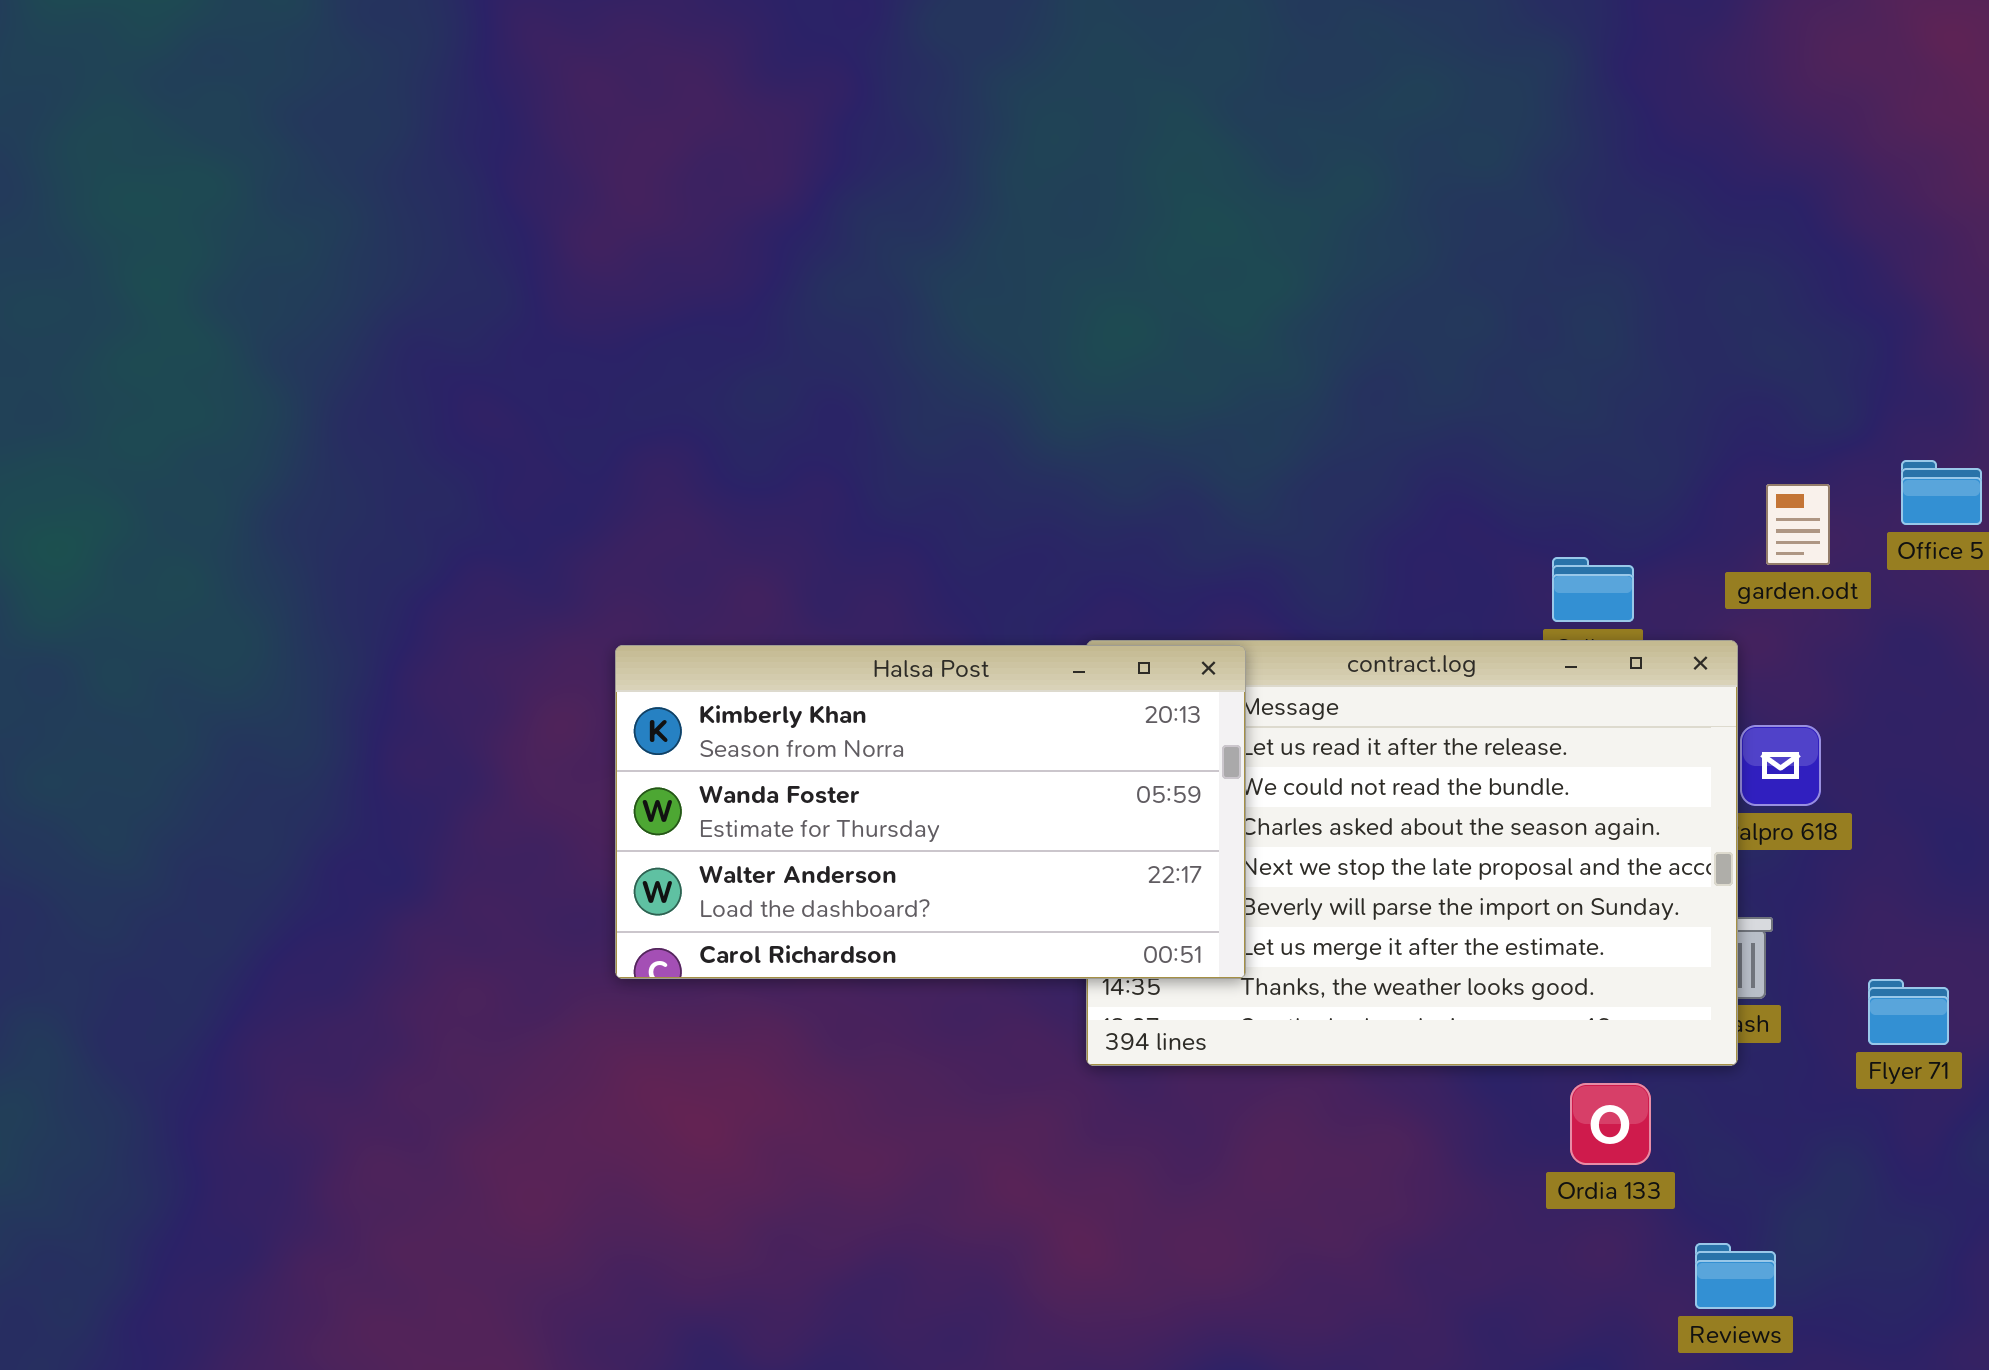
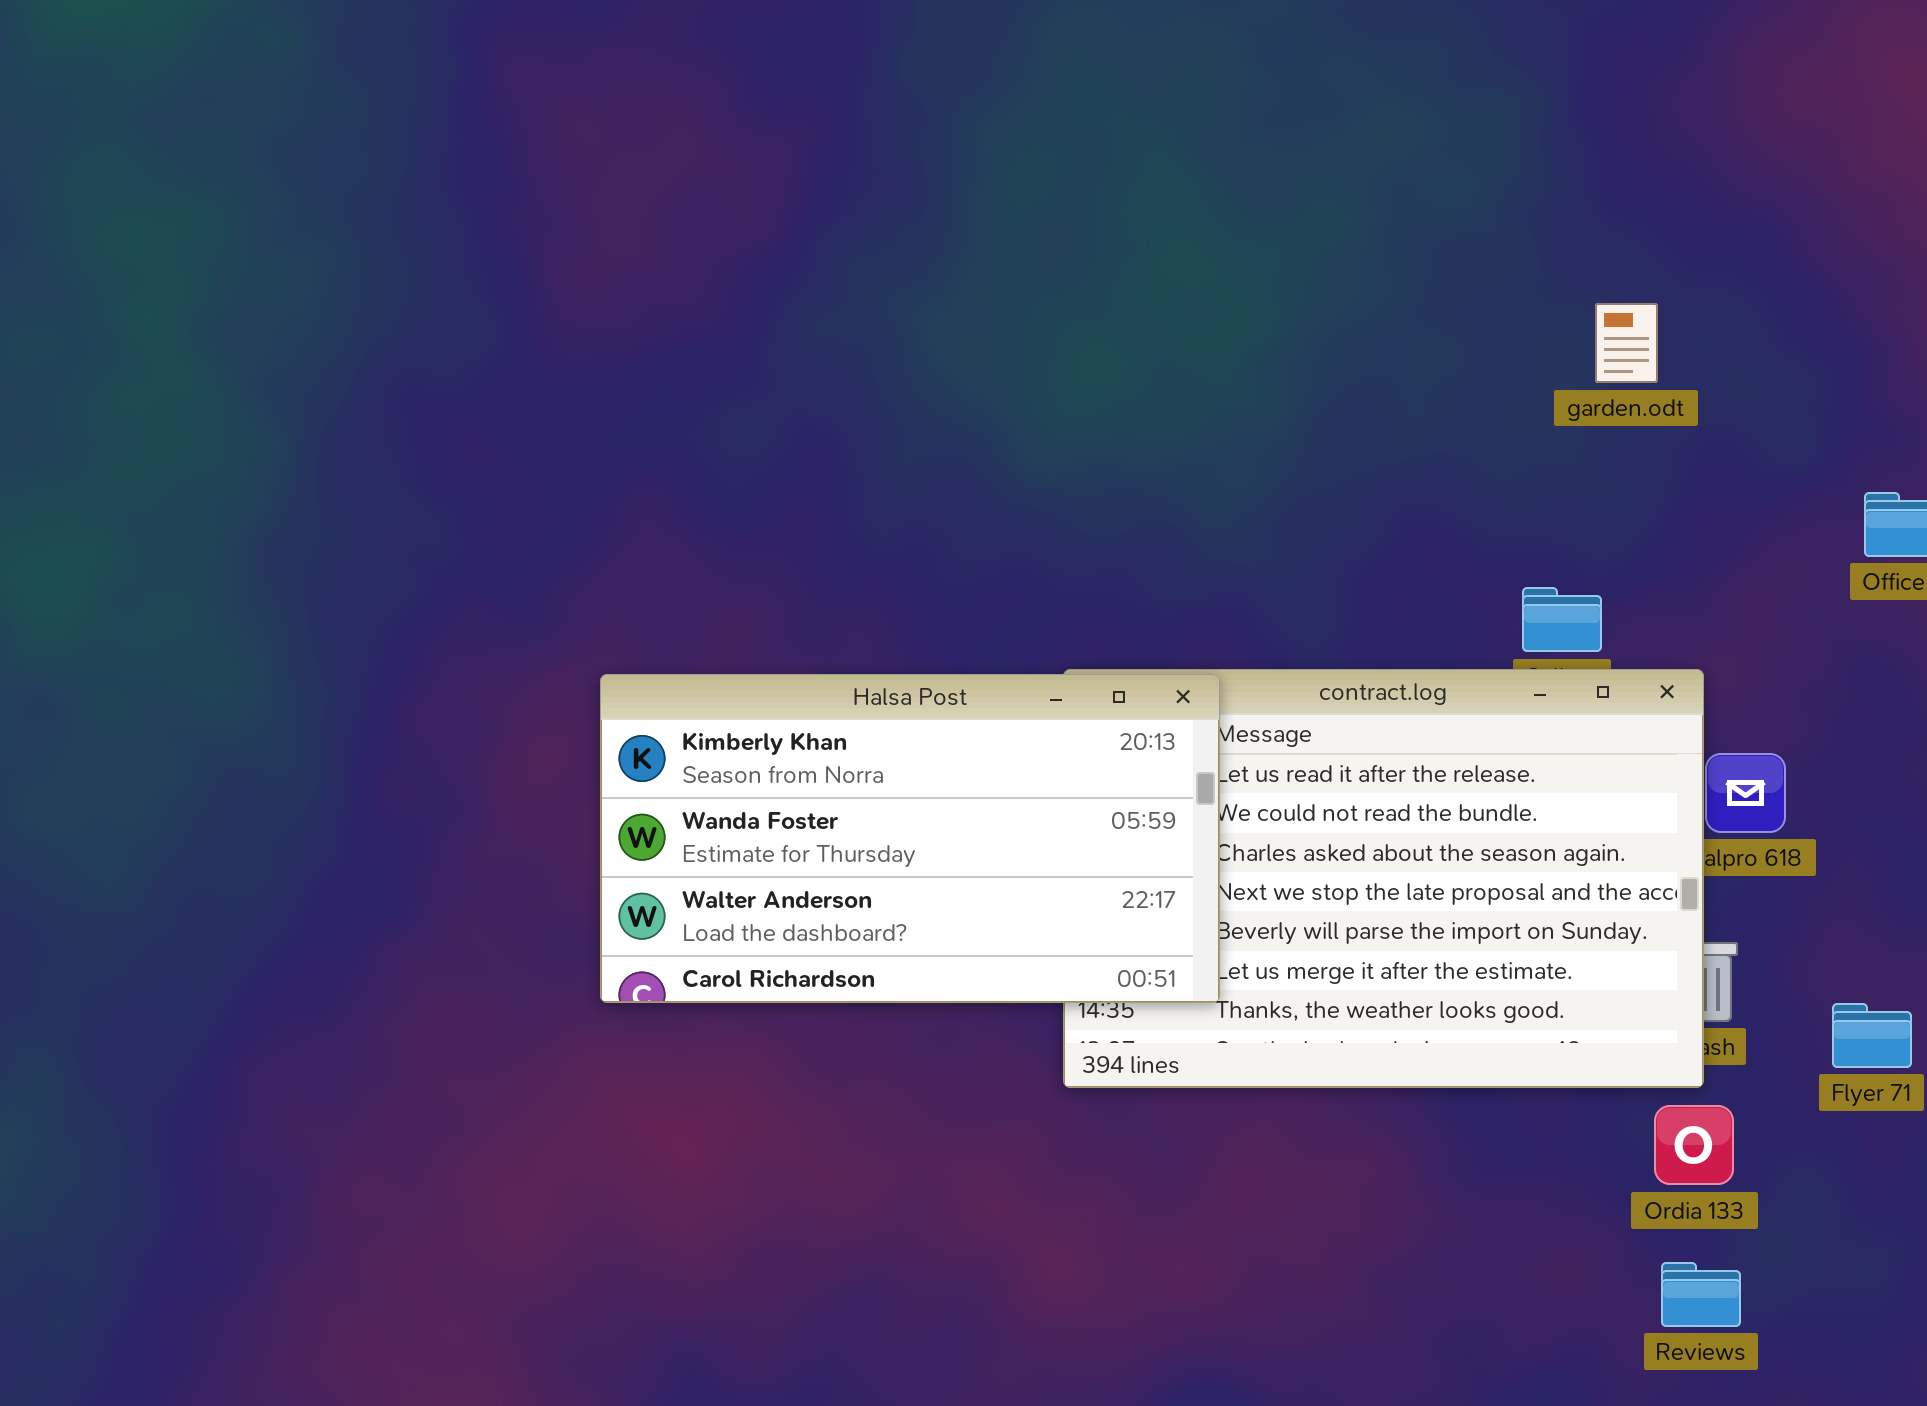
garden.odt: [1766,484,1830,565] -> [1595,303,1658,383], moved
Ordia 133: [1570,1083,1651,1165] -> [1654,1105,1734,1185], moved

